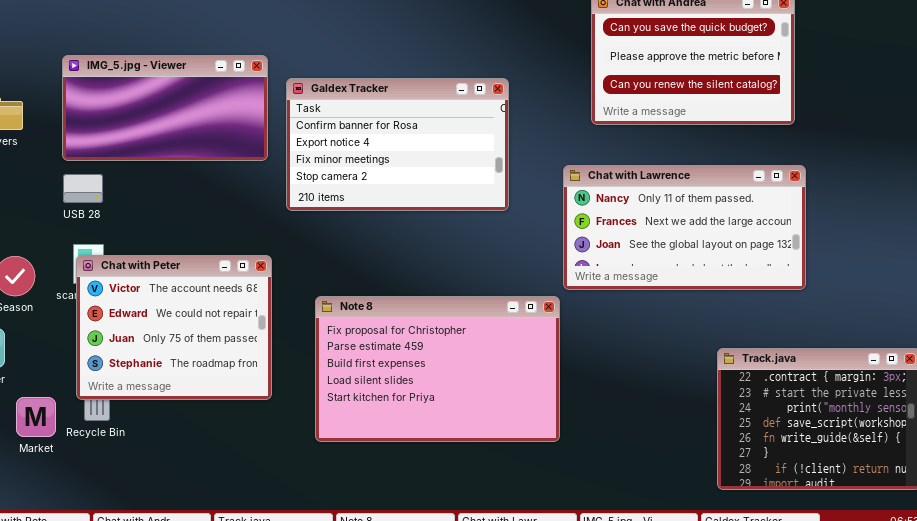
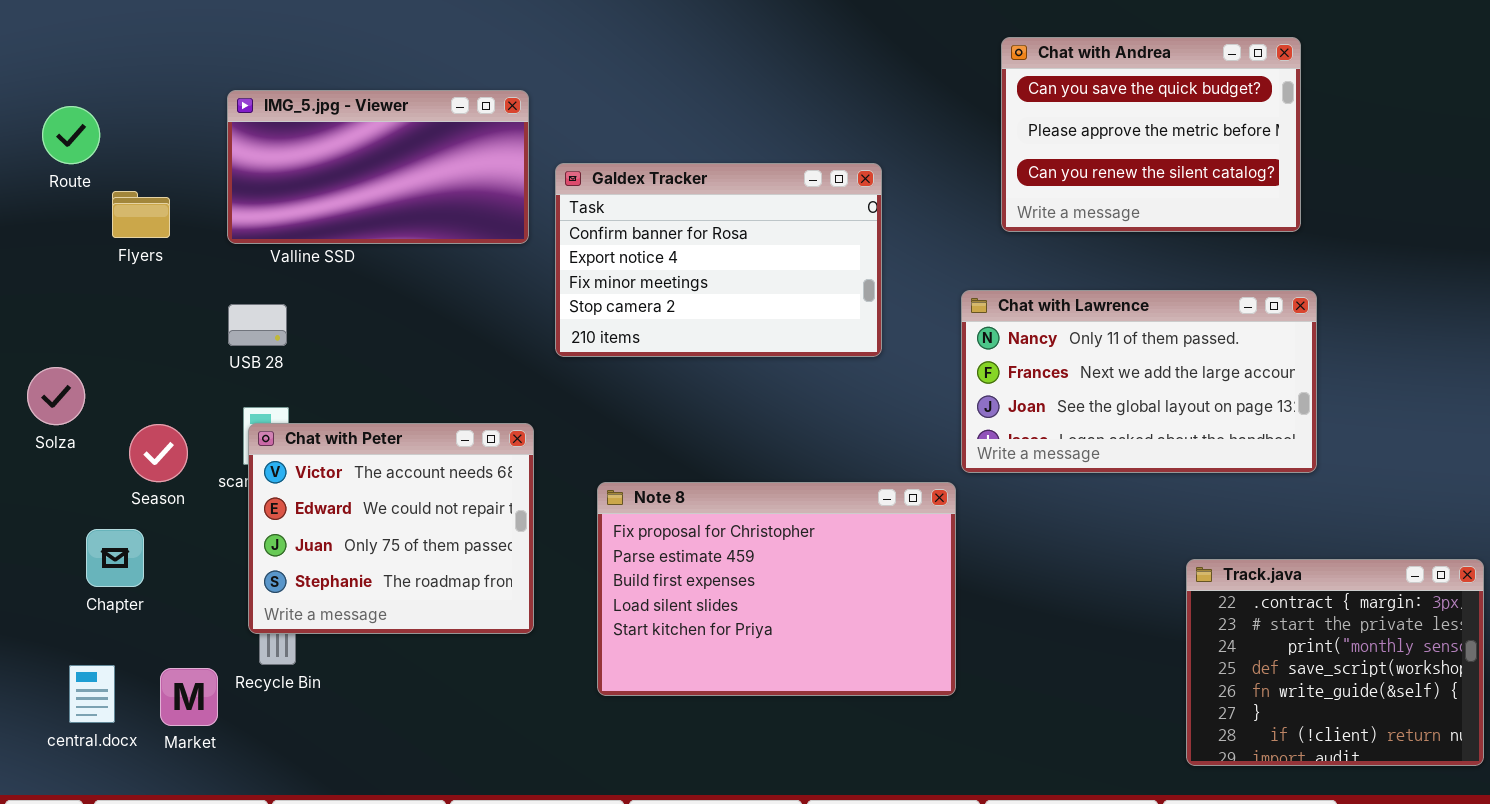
IMG_5.jpg - Viewer: [62,55,268,161] -> [227,90,529,244], moved
Market: [16,397,56,437] -> [160,668,218,726], moved

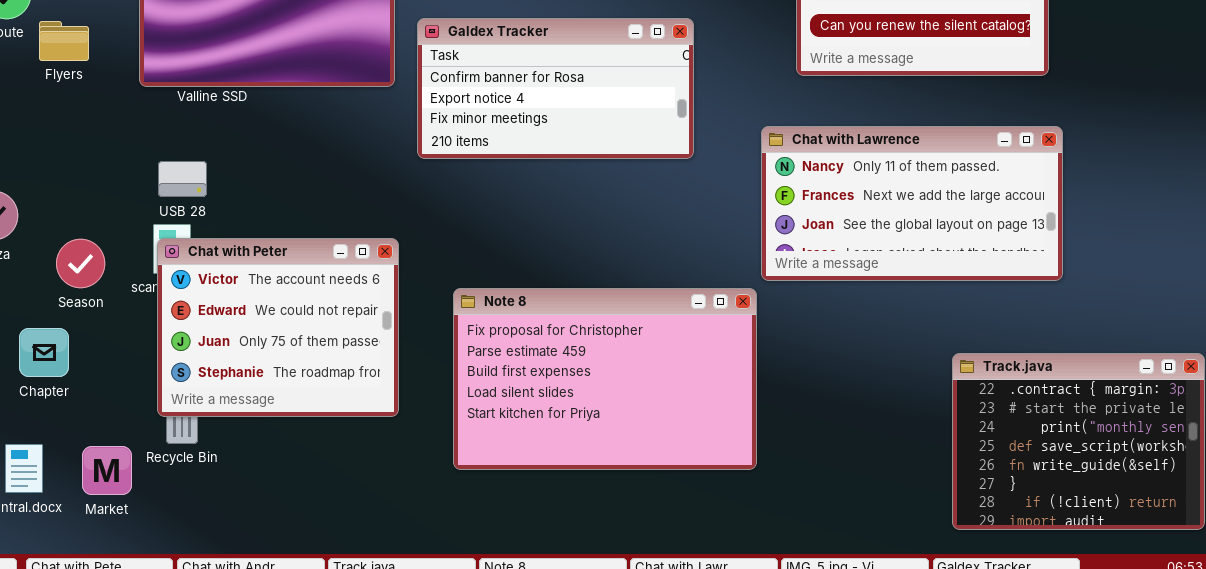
Galdex Tracker: [555,163,882,357] -> [417,18,694,159], resized
Flyers: [112,191,170,238] -> [39,21,89,61], moved
USB 28: [228,304,287,346] -> [158,161,207,197], moved

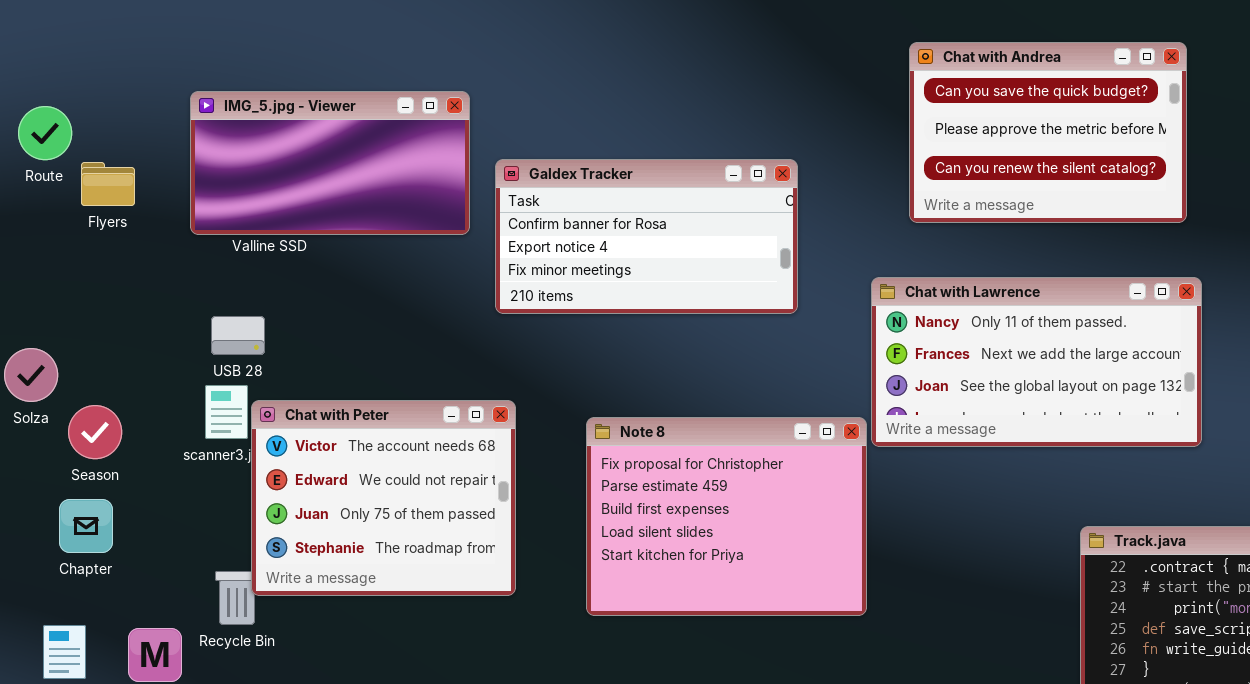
Chat with Peter: [157,238,399,417] -> [251,400,516,596], moved
Season: [56,239,105,288] -> [68,405,122,459], moved
Note 8: [453,288,757,470] -> [586,417,867,616], moved, resized

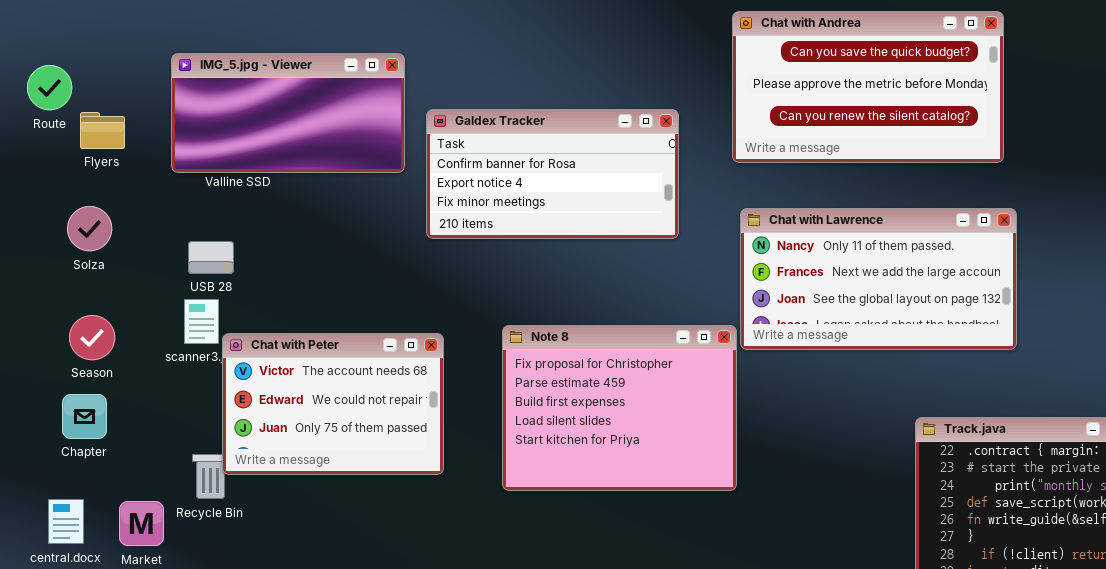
Chat with Andrea: [909,42,1187,223] -> [732,11,1004,163], resized
Solza: [4,348,58,402] -> [67,206,112,251], moved
Chat with Peter: [251,400,516,596] -> [222,333,444,475], resized

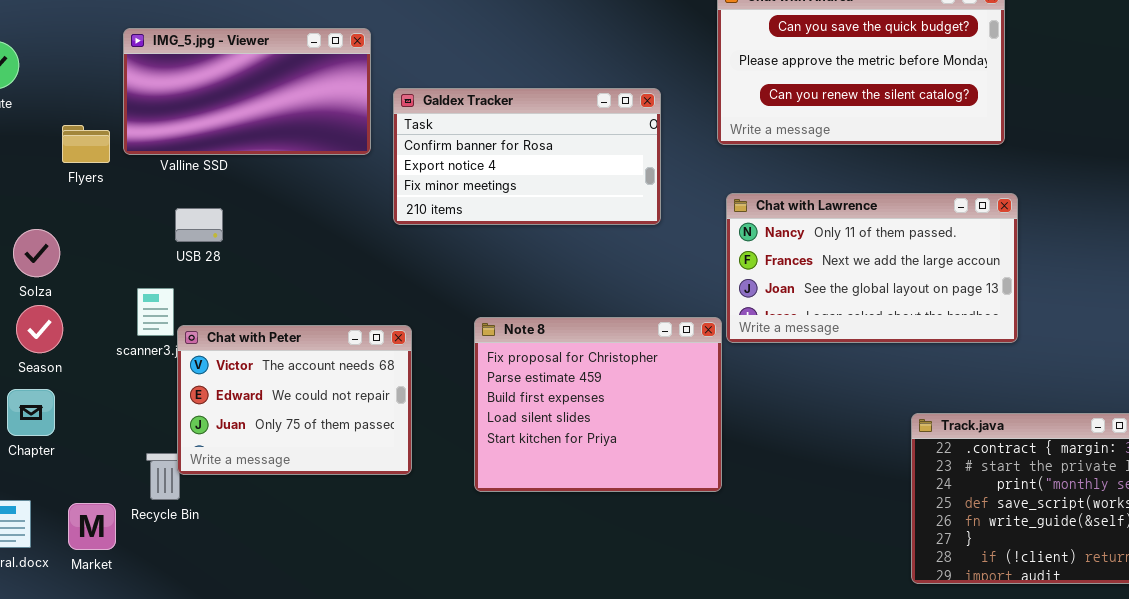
Flyers: [80,112,125,149] -> [62,125,110,163], moved
Solza: [67,206,112,251] -> [13,229,60,277], moved
USB 28: [188,241,234,274] -> [175,208,223,242], moved

